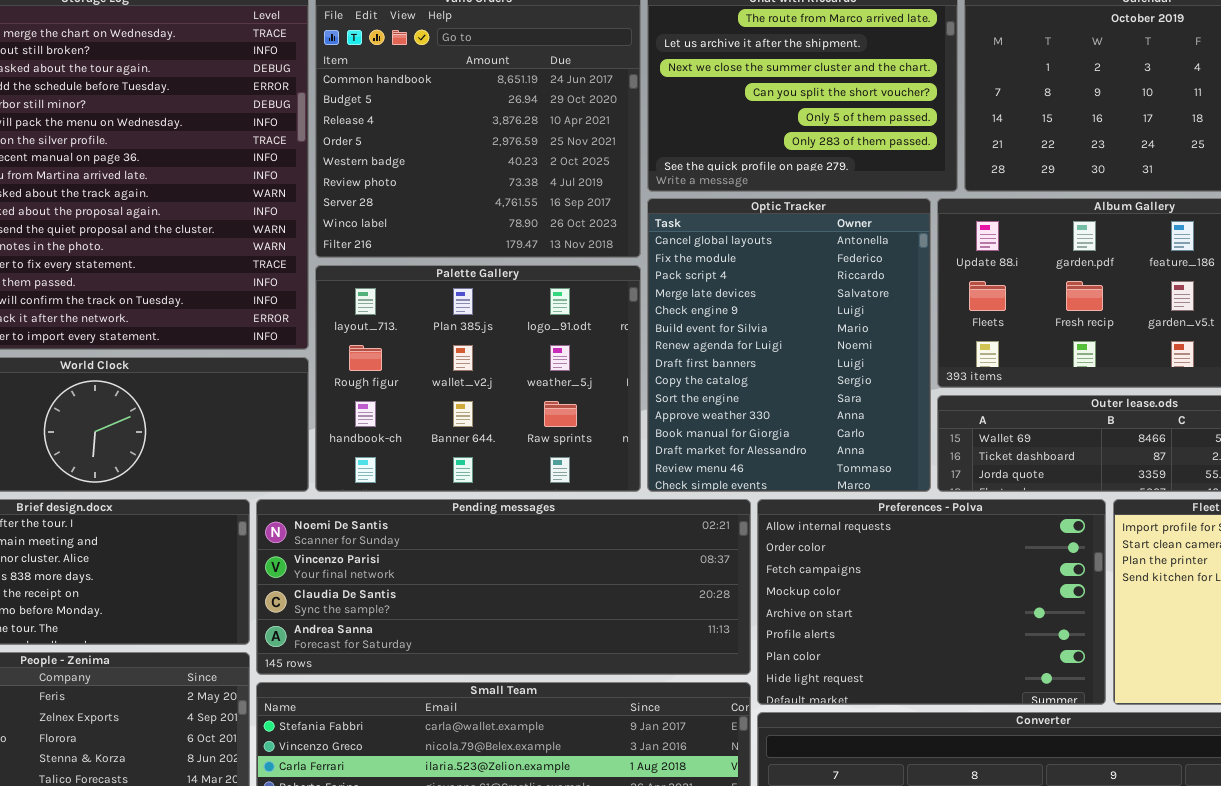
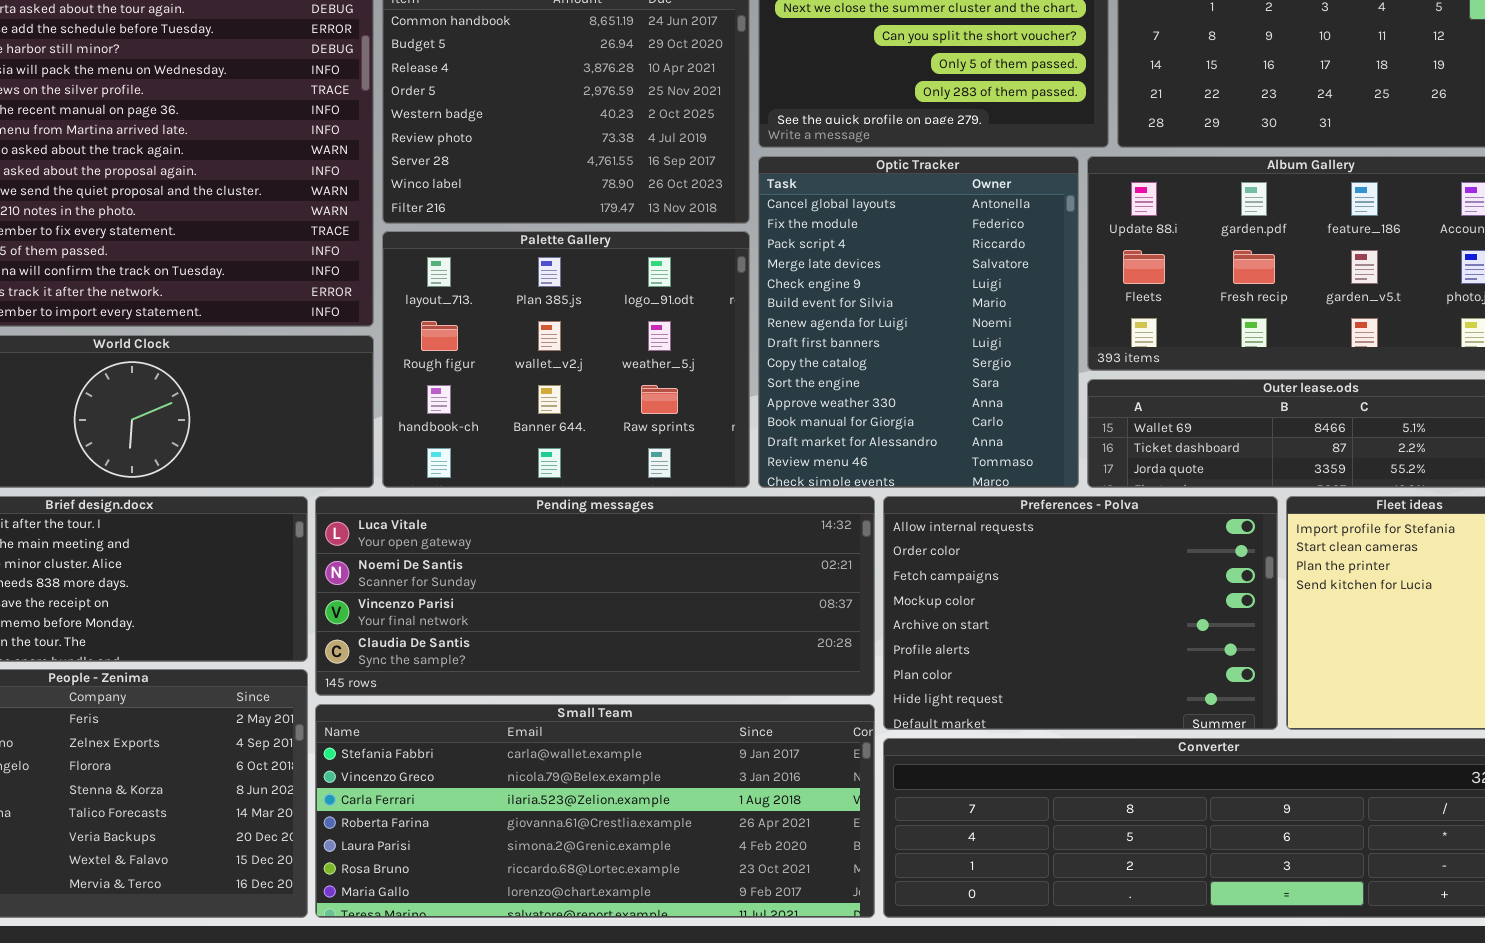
Pending messages: [256,499,751,675] -> [315,496,875,696], scrolled up 1 row

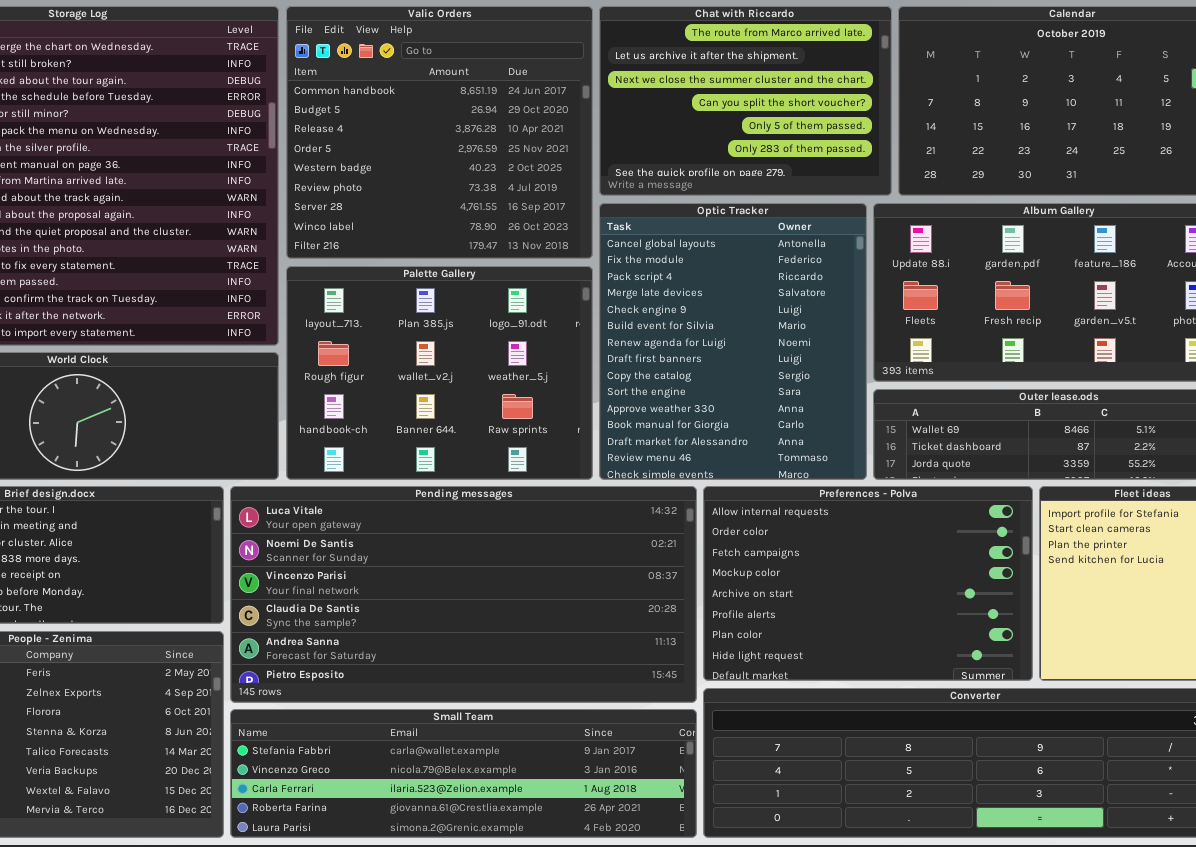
Pending messages: [315,496,875,696] -> [230,486,697,703], resized
Small Team: [315,704,875,918] -> [230,709,697,838], resized

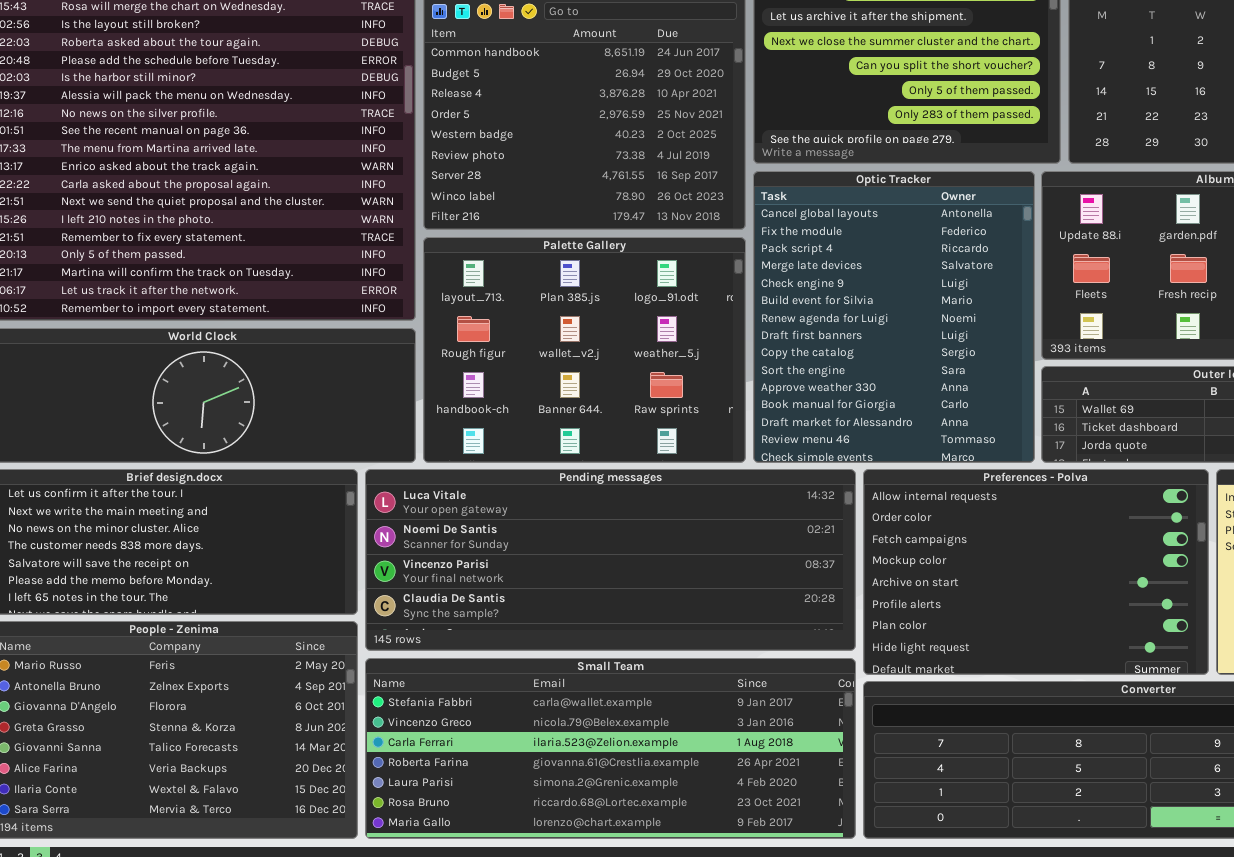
Pending messages: [230,486,697,703] -> [365,469,856,651], resized
Small Team: [230,709,697,838] -> [365,658,856,839], resized

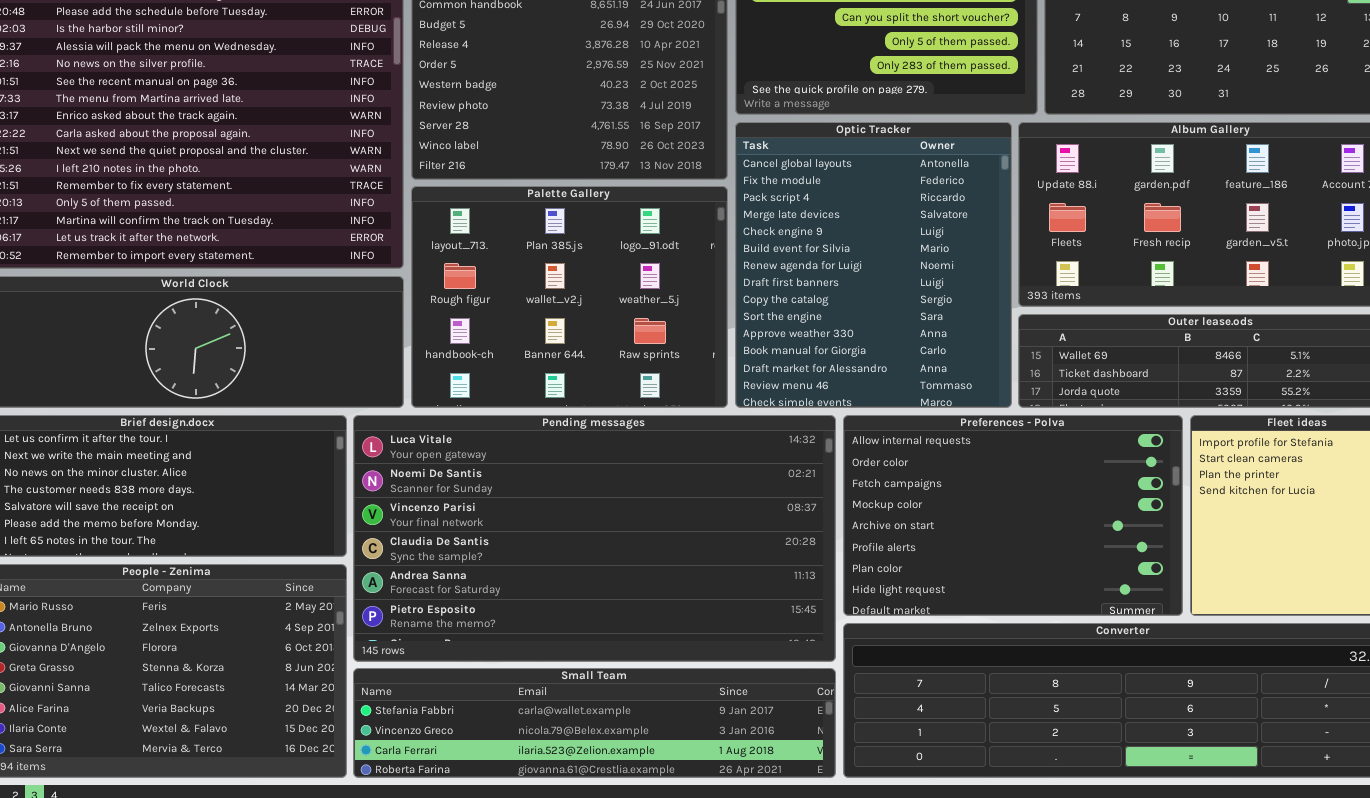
Pending messages: [365,469,856,651] -> [353,415,836,662], resized
Small Team: [365,658,856,839] -> [353,668,836,778], resized

